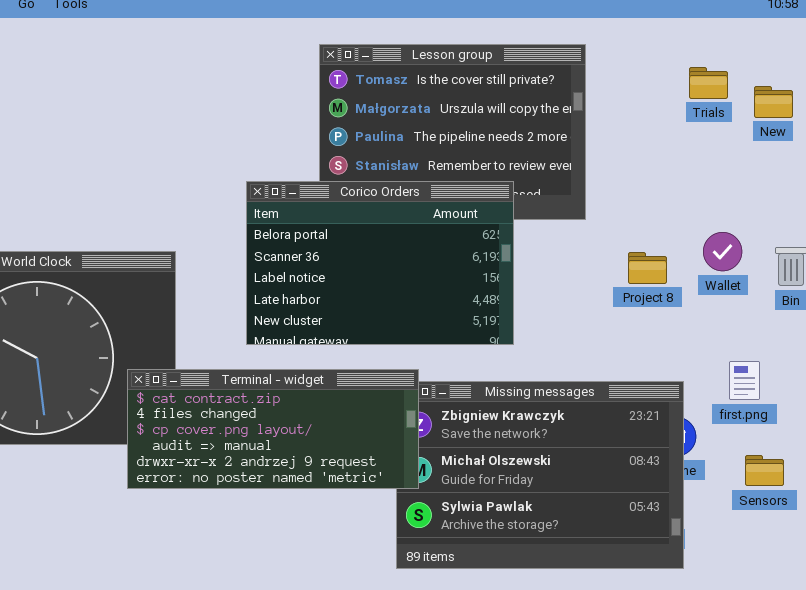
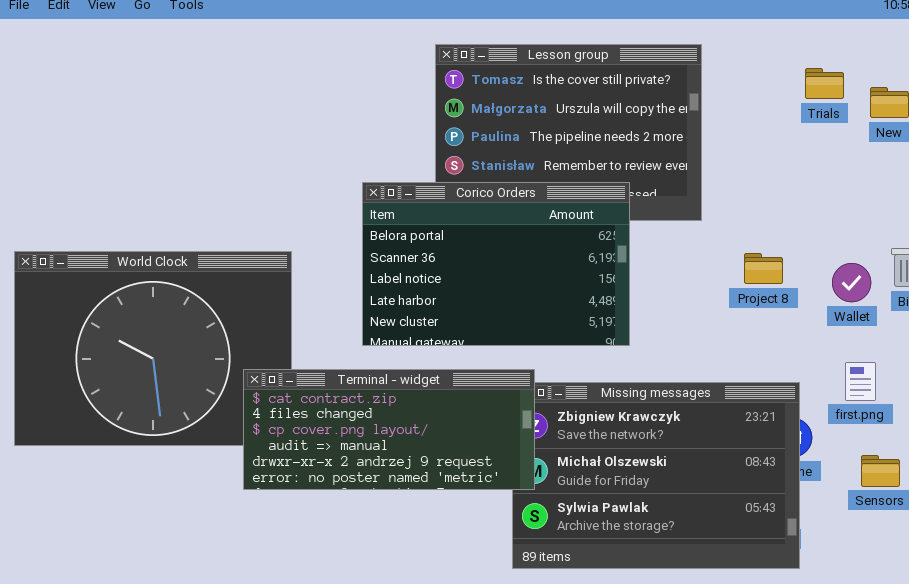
Wallet: [703,232,742,271] -> [832,263,871,302], moved

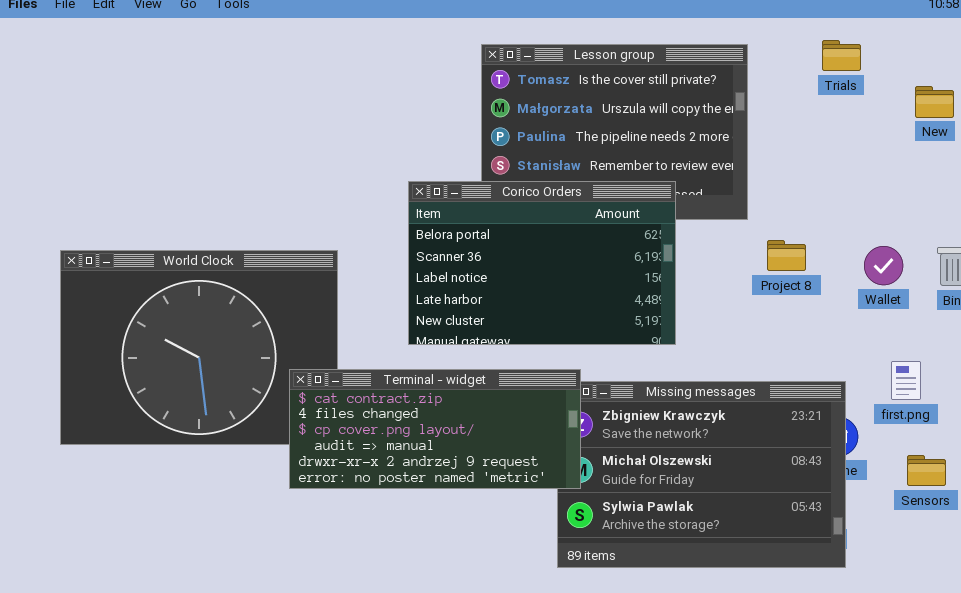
Trials: [805,68,844,99] -> [822,40,861,71], moved
Project 8: [744,253,783,284] -> [767,240,806,271], moved
Wallet: [832,263,871,302] -> [864,246,903,285], moved

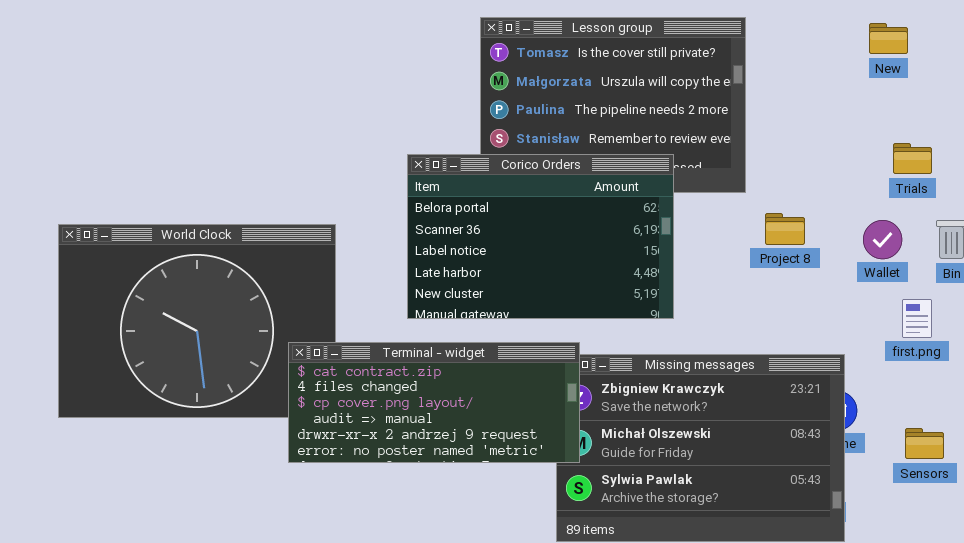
Trials: [822,40,861,71] -> [893,143,932,174], moved
New: [915,86,954,118] -> [869,23,908,54], moved
first.png: [891,361,921,400] -> [902,299,932,338], moved

